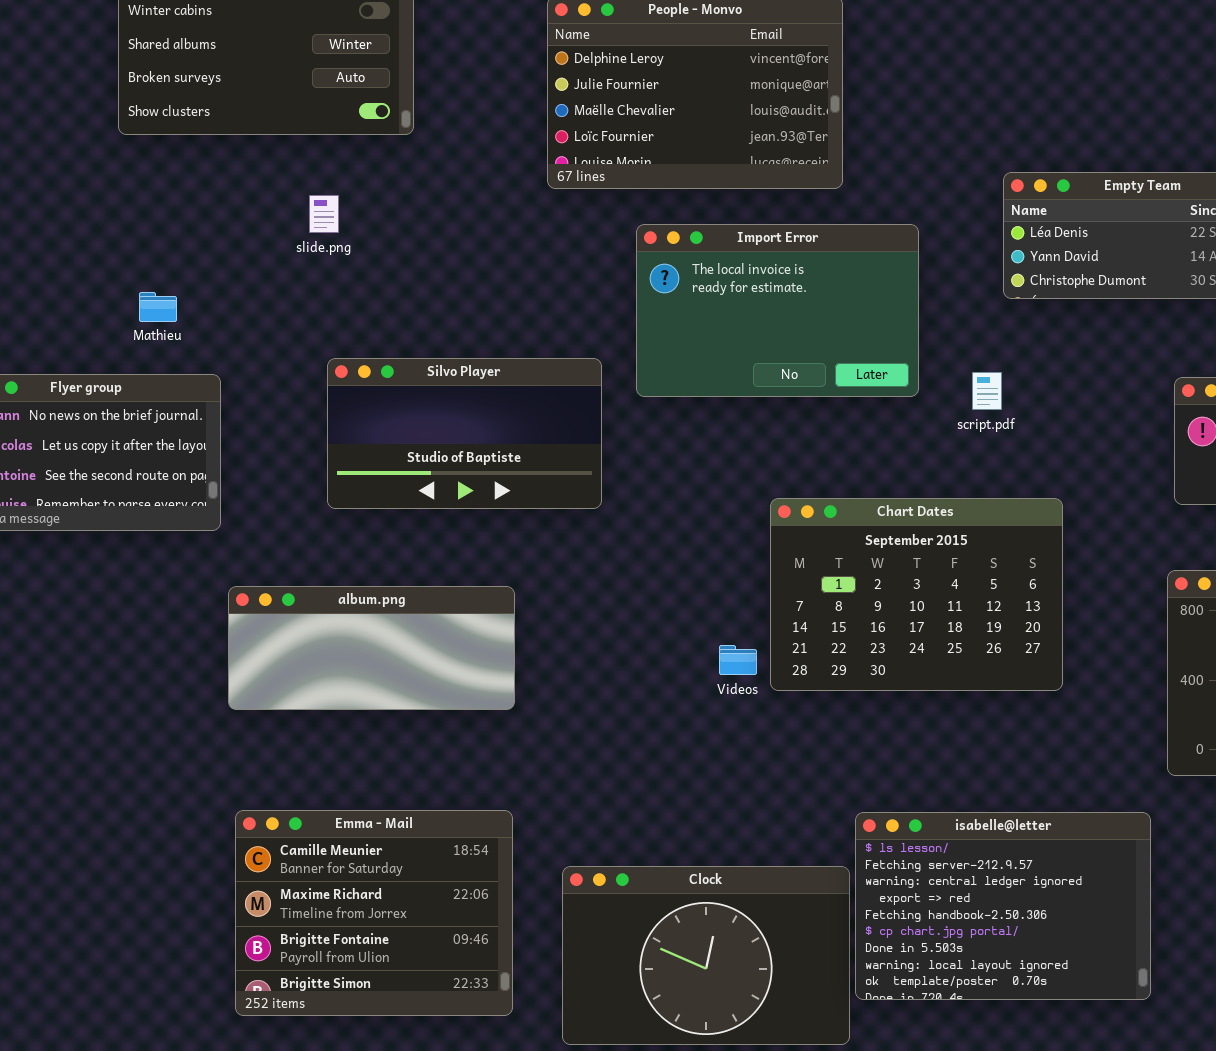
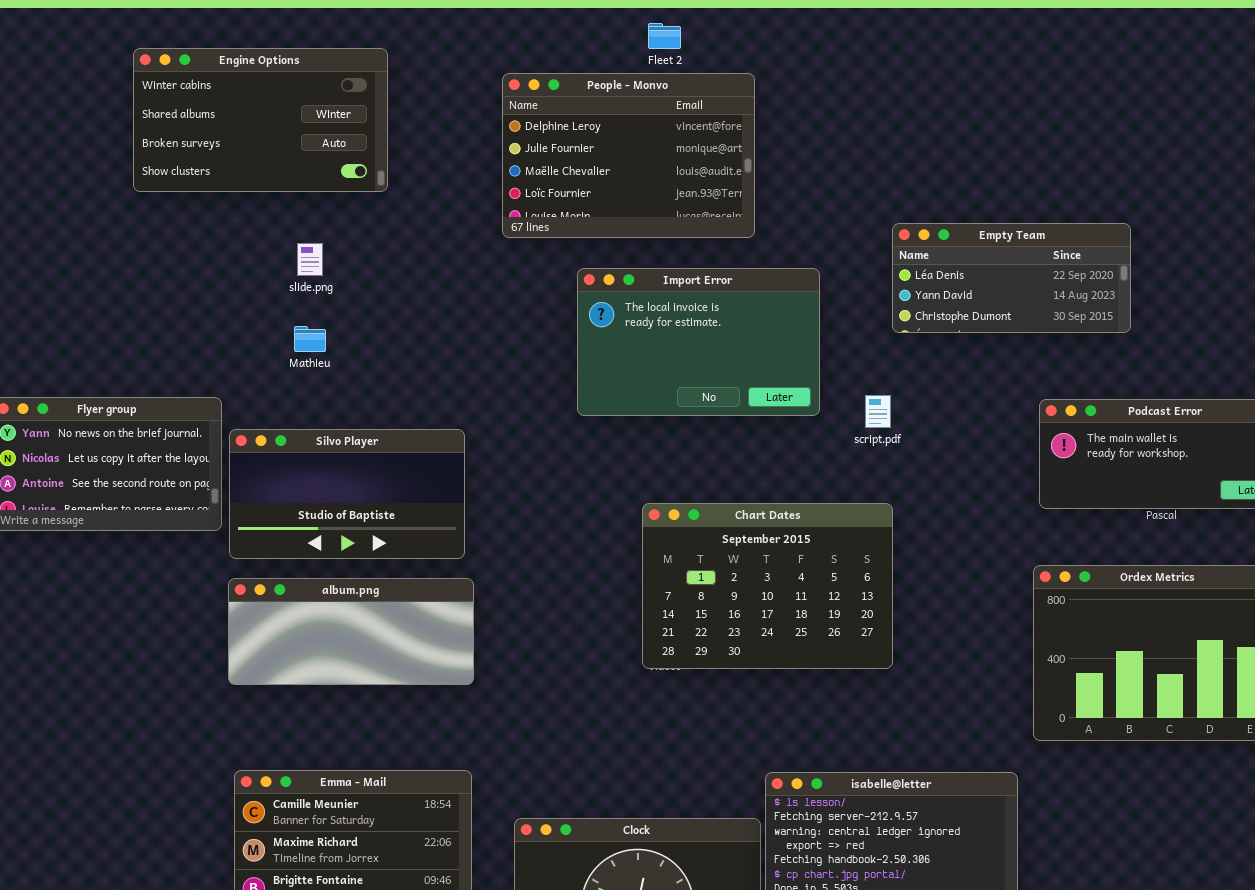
Mathieu: [139,292,177,322] -> [294,326,326,352], moved
Silvo Player: [327,358,602,509] -> [229,429,465,559], moved
Chart Dates: [770,498,1063,691] -> [642,503,893,669], moved

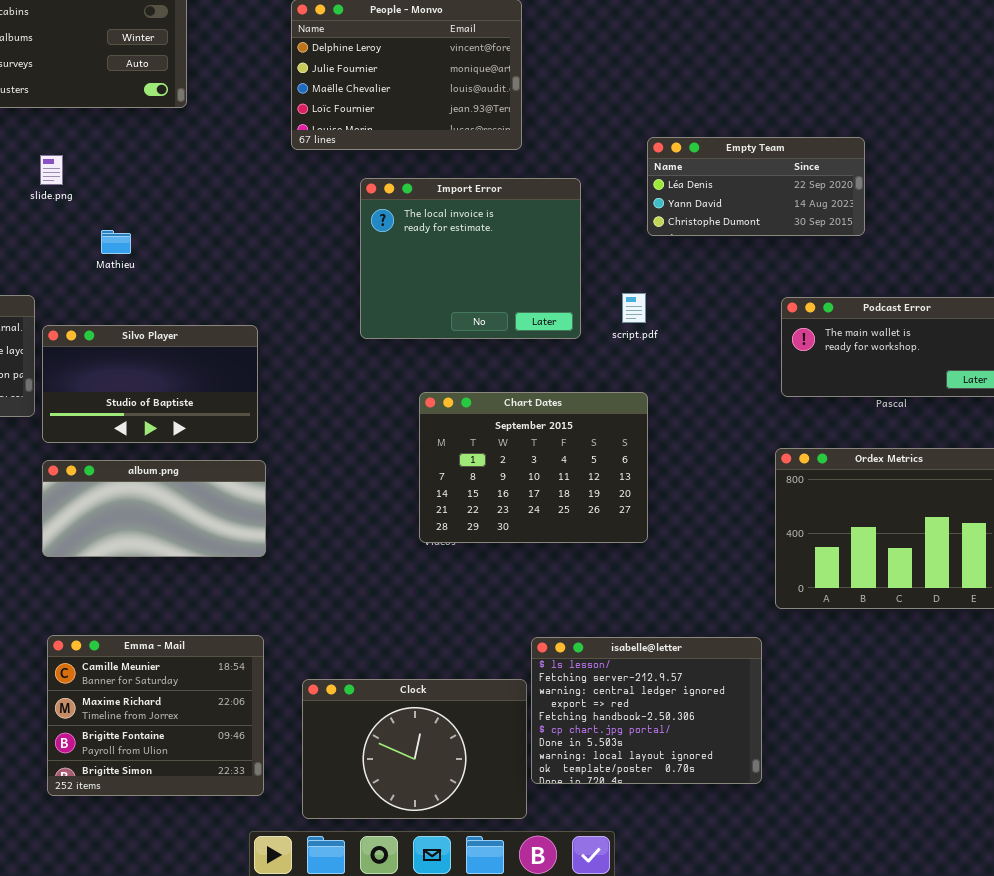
slide.png: [297,243,323,276] -> [40,155,63,185], moved
Import Error: [577,268,820,416] -> [360,178,581,339], resized

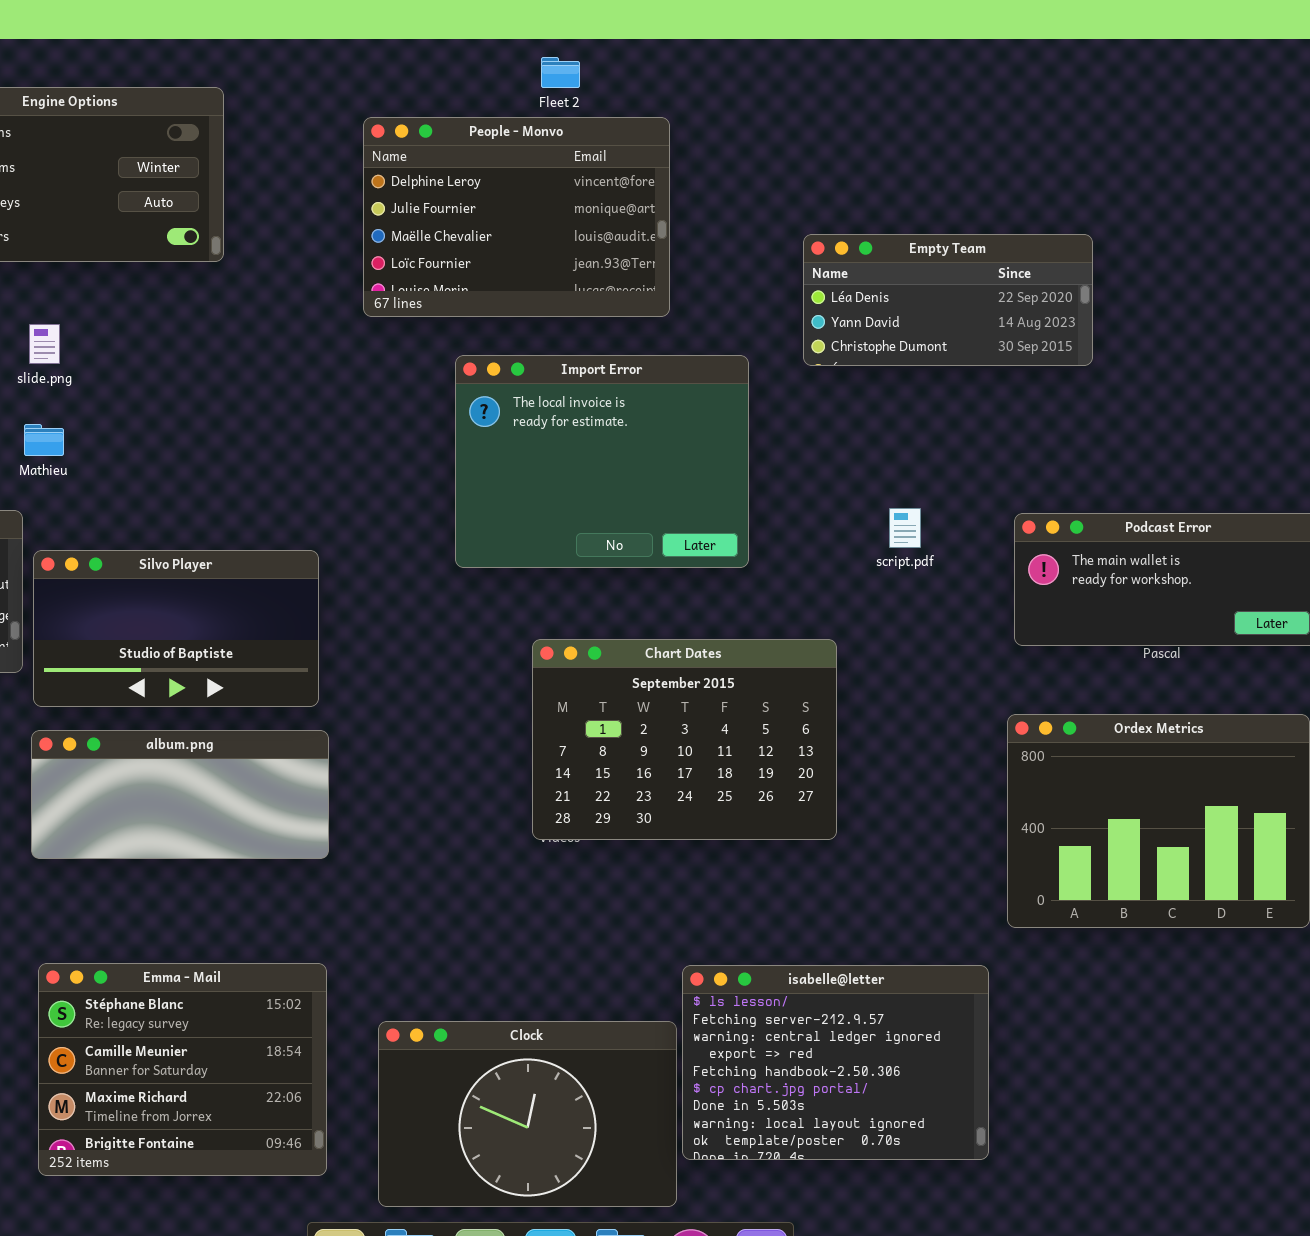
Empty Team: [647,137,865,236] -> [803,234,1093,366], moved
Mathieu: [101,230,131,254] -> [24,424,64,456], moved
script.pdf: [622,293,646,323] -> [889,508,921,548], moved
Emma - Mail: [47,635,264,796] -> [38,963,327,1176], scrolled up 1 row

